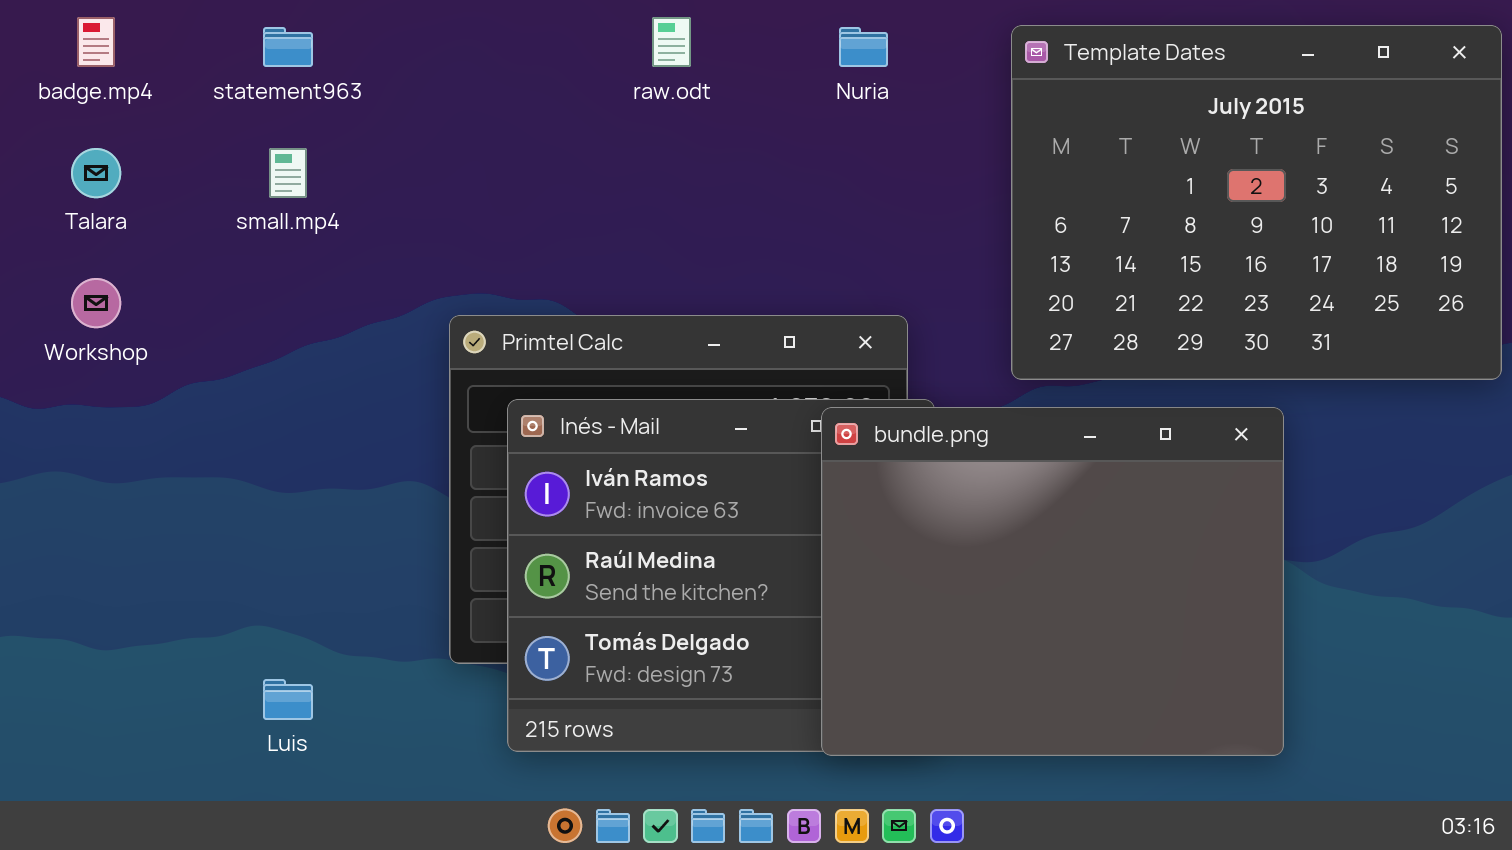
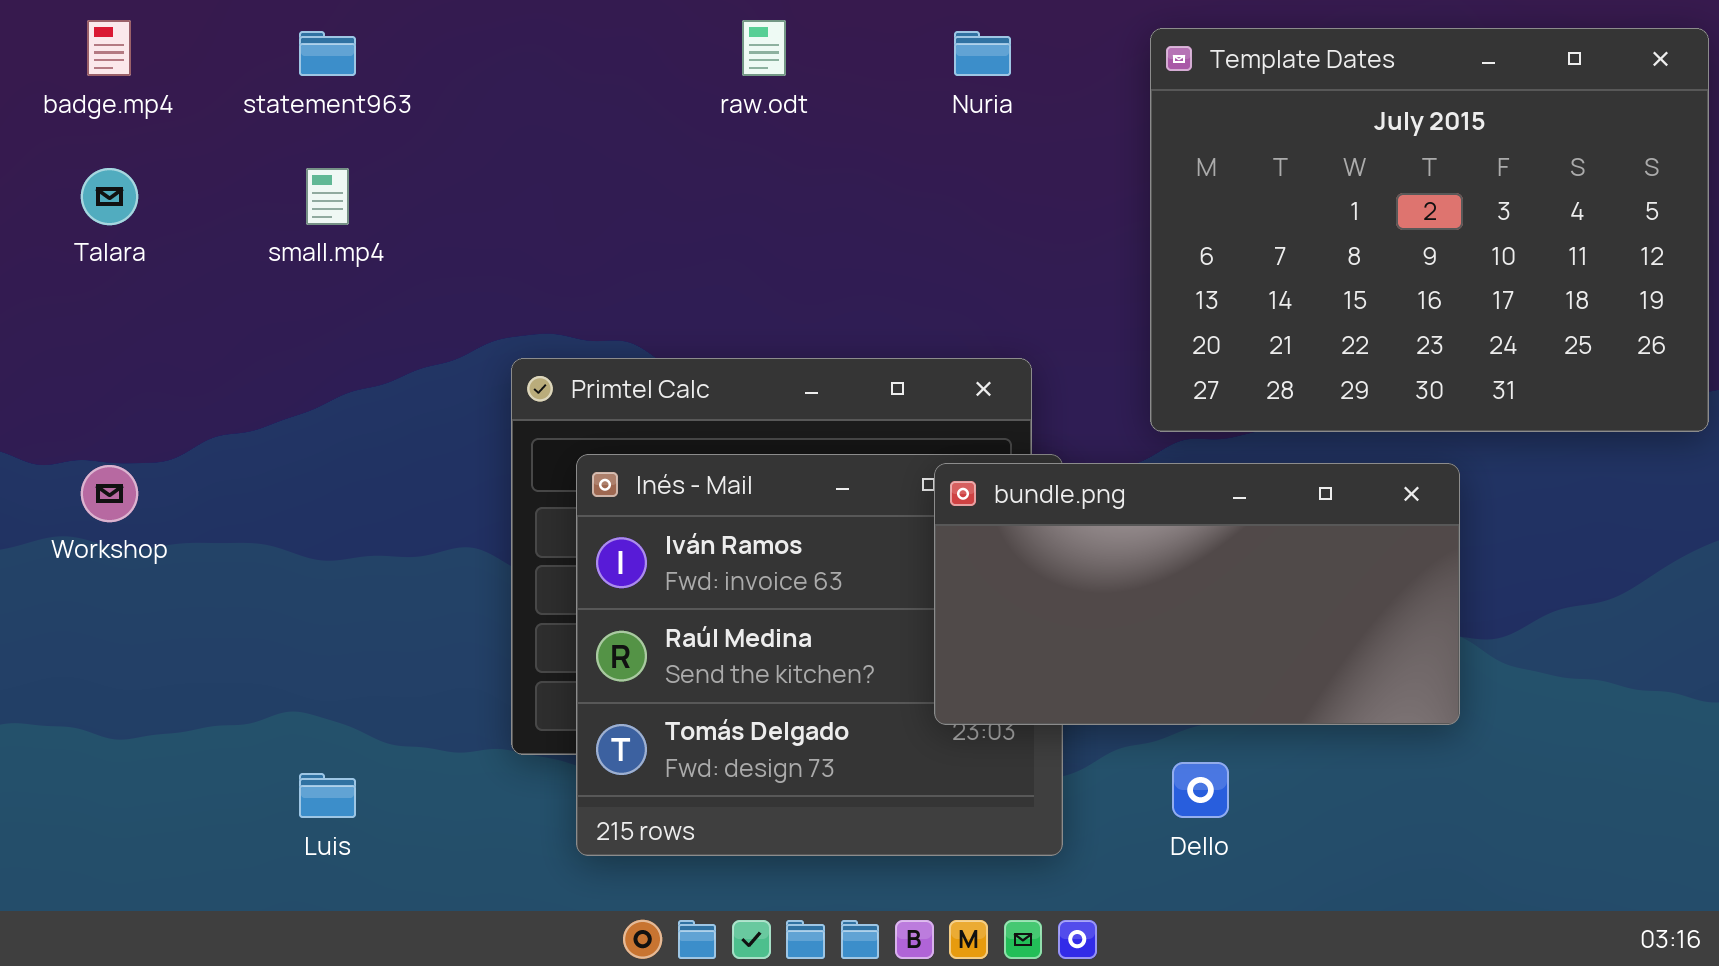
Workshop: [71,278,121,328] -> [81,465,138,522], moved
bundle.png: [821,407,1284,756] -> [934,463,1460,725], resized

